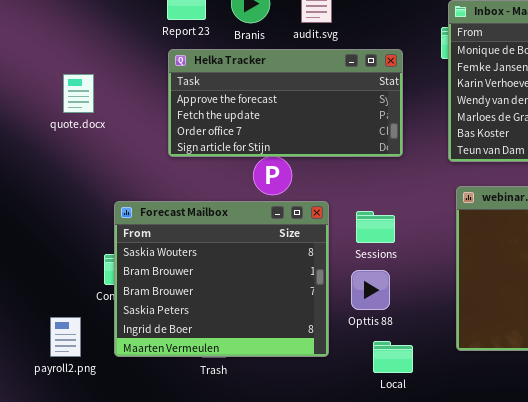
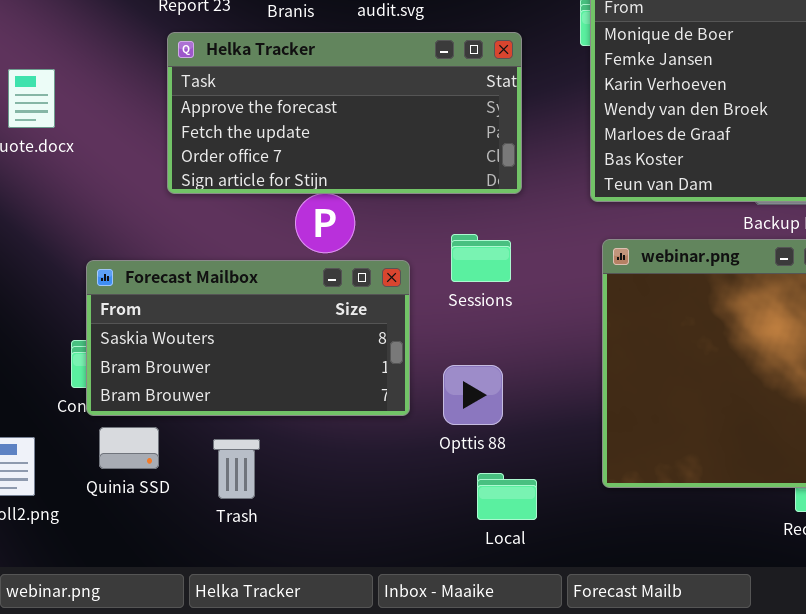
Forecast Mailbox: [114,201,329,357] -> [86,260,410,416], resized
Sessions: [356,211,395,243] -> [451,234,511,282], moved

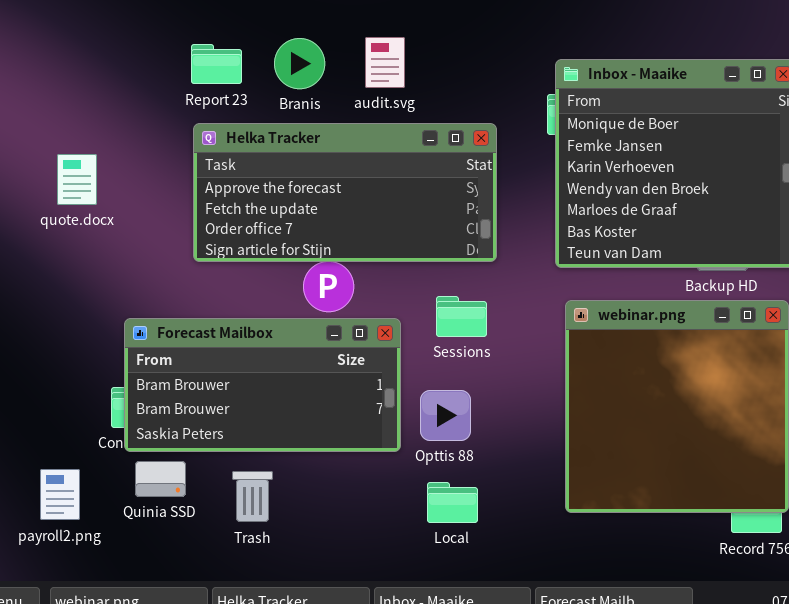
Forecast Mailbox: [86,260,410,416] -> [124,318,401,452], scrolled down 1 row
Opttis 88: [443,365,503,425] -> [420,390,471,441], moved
Local: [477,473,537,520] -> [427,482,478,523], moved

